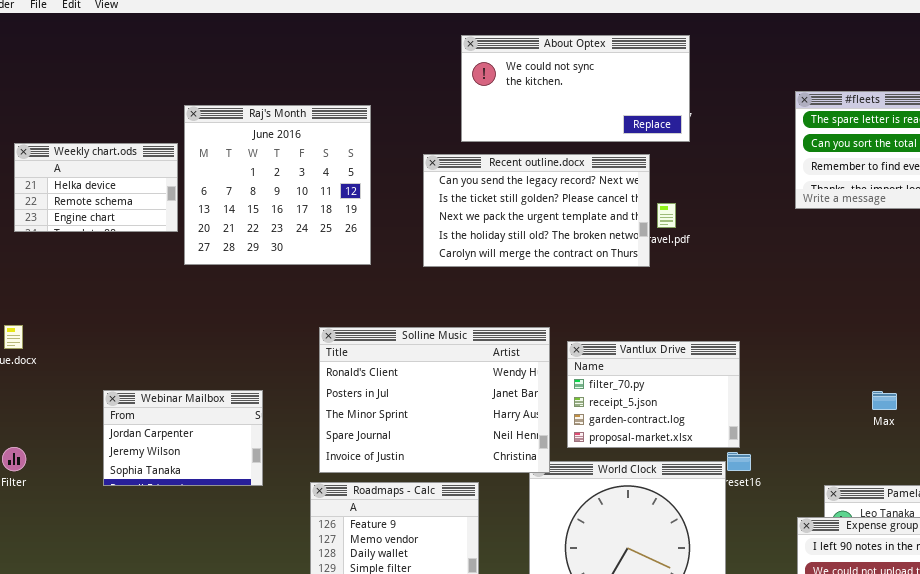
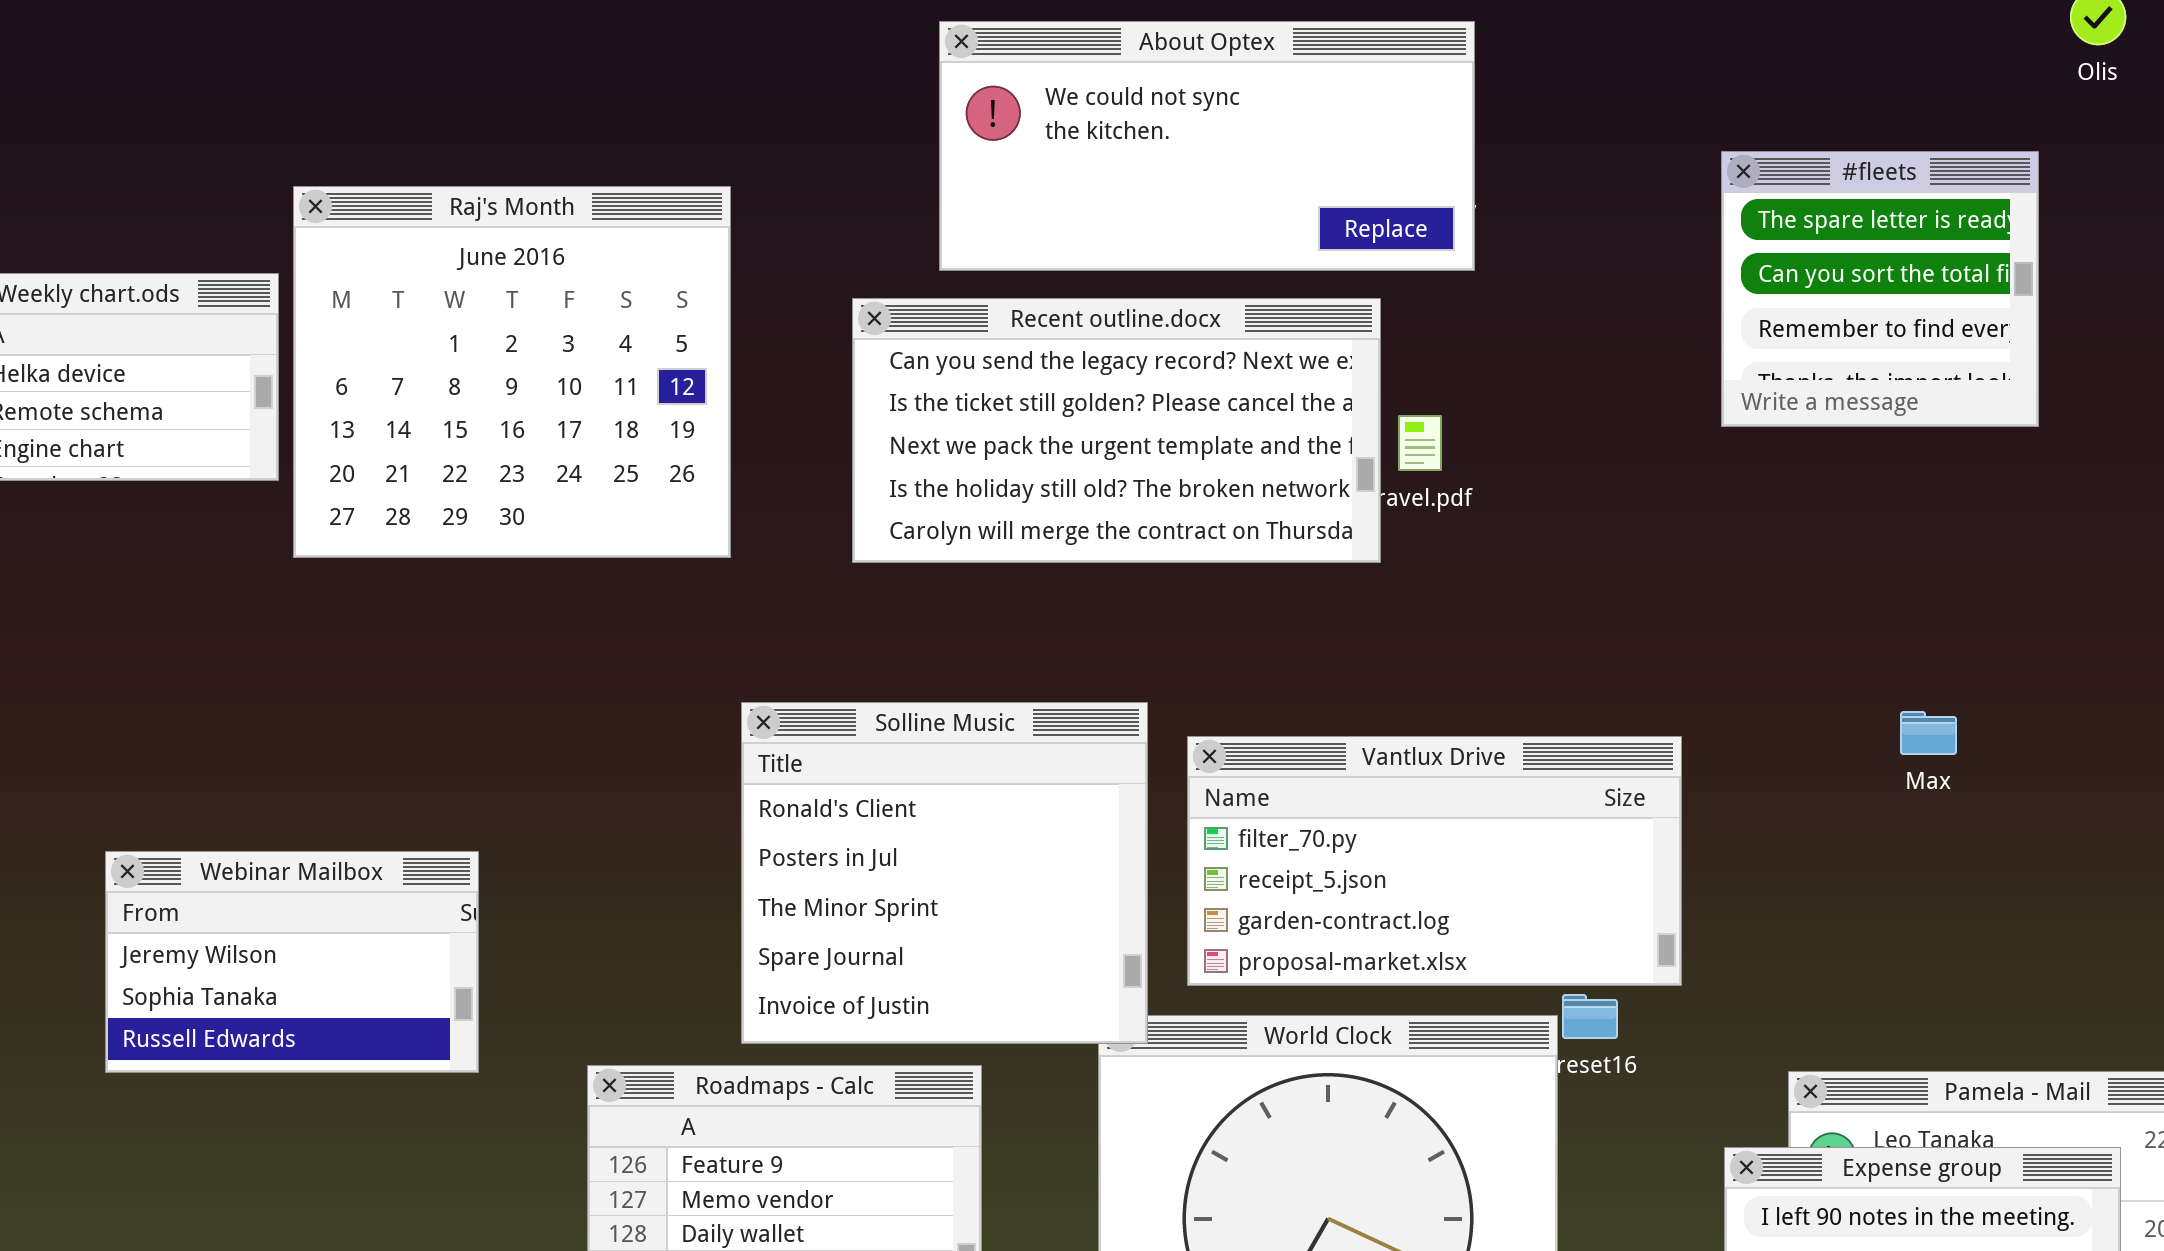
Solline Music: [319,327,550,473] -> [741,702,1148,1044], resized
Vantlux Drive: [567,341,740,448] -> [1187,736,1682,986], resized
Webinar Mailbox: [103,390,263,486] -> [105,851,479,1073], scrolled down 1 row
Max: [872,391,897,410] -> [1900,711,1957,755], moved

